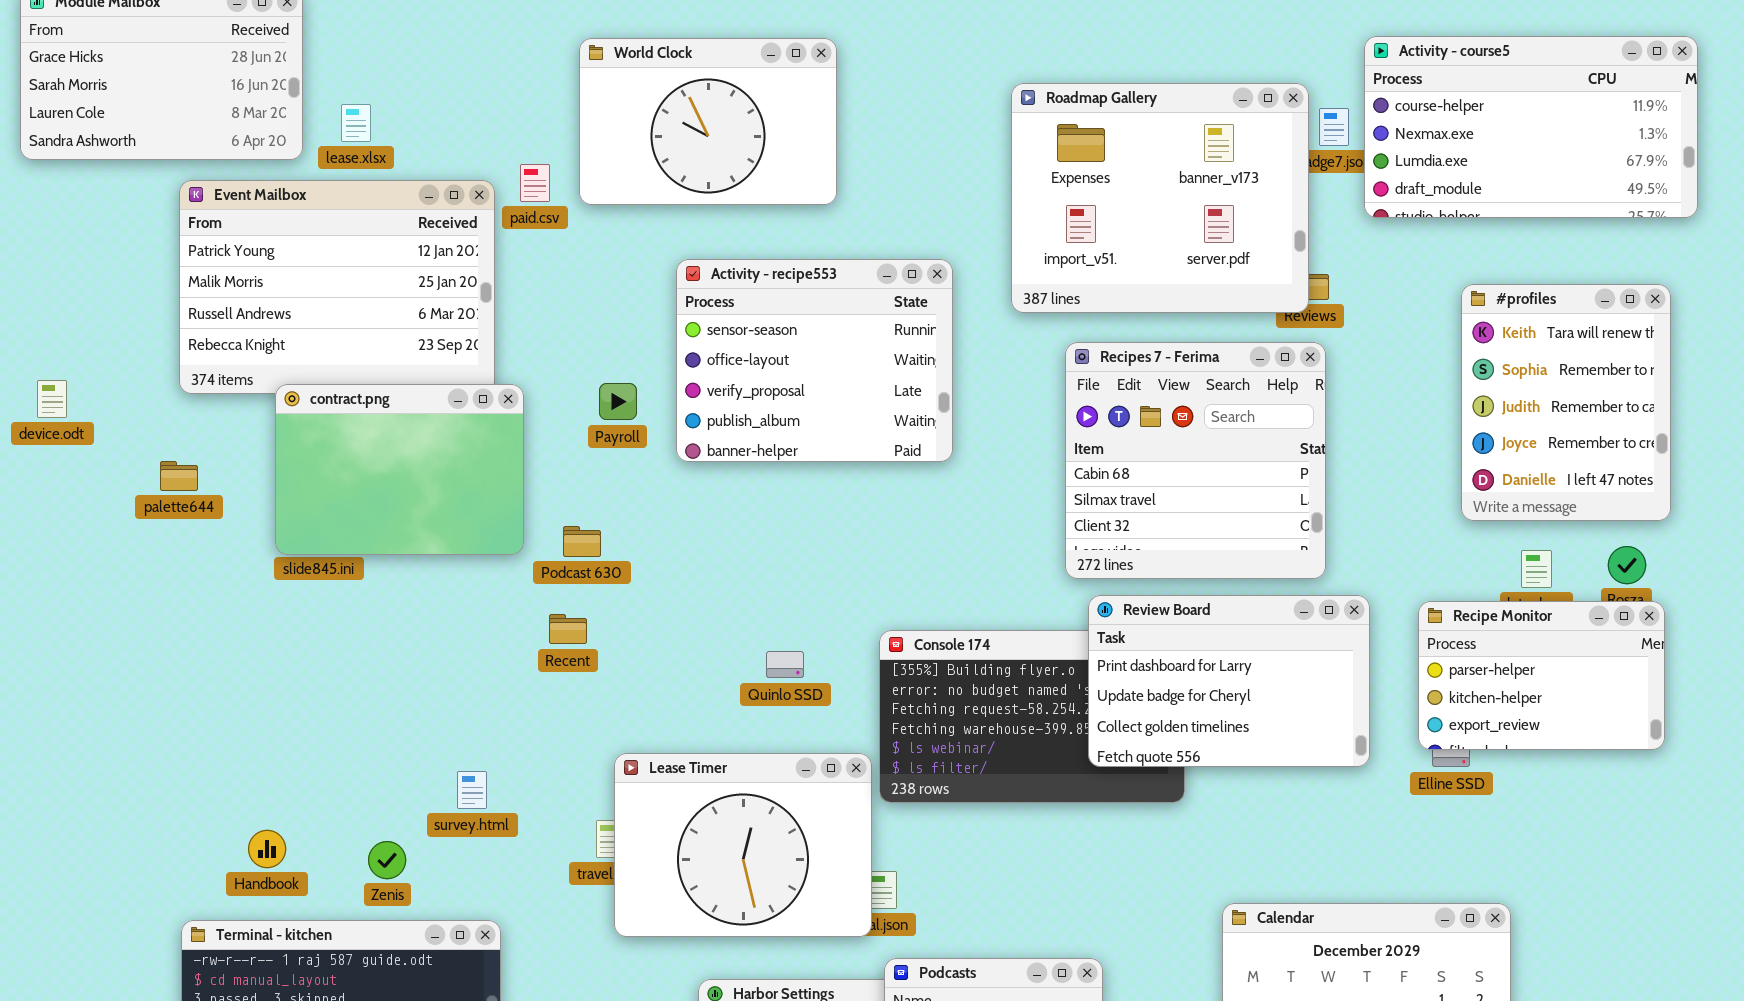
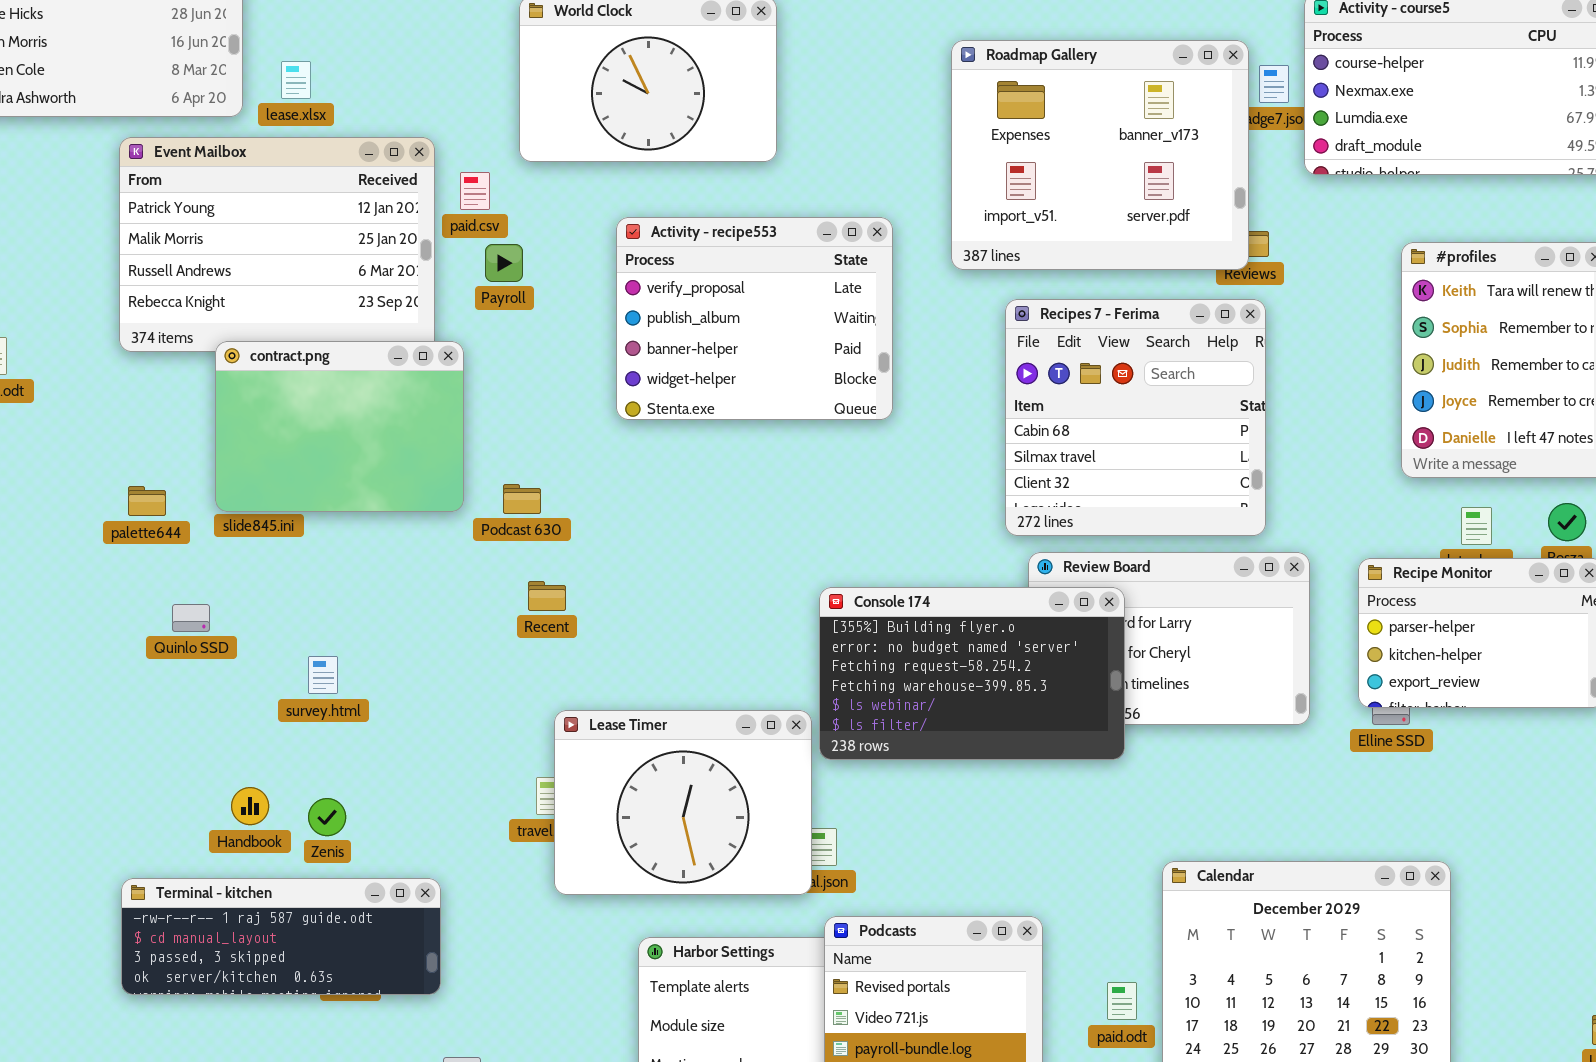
paid.csv: [520,164,550,202] -> [460,172,490,210], moved
Activity - recipe553: [676,259,953,462] -> [616,217,893,420], scrolled down 2 rows
Payroll: [599,383,637,420] -> [485,244,523,282], moved
palette644: [160,461,198,491] -> [128,486,166,516], moved
Recent: [549,614,587,644] -> [528,581,566,611], moved
Console 174: [879,630,1185,803] -> [819,587,1125,760], raised
Quinlo SSD: [766,651,804,678] -> [172,604,210,632], moved
survey.html: [457,771,487,809] -> [308,656,338,694], moved
Handbook: [248,830,286,868] -> [231,787,269,825], moved

